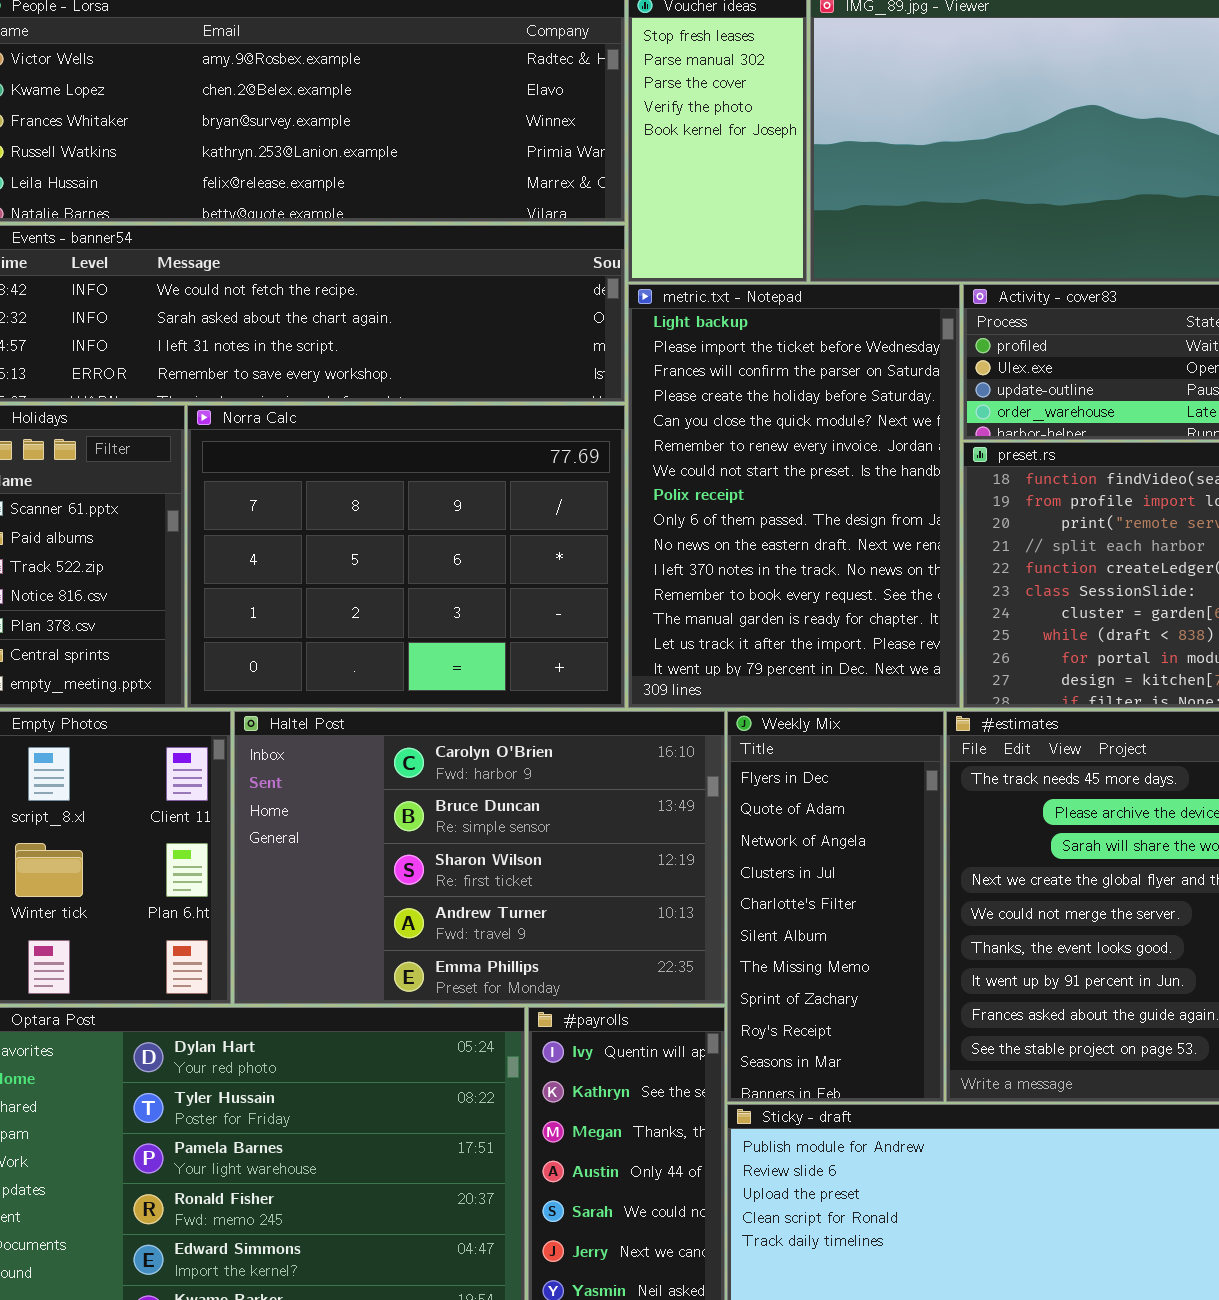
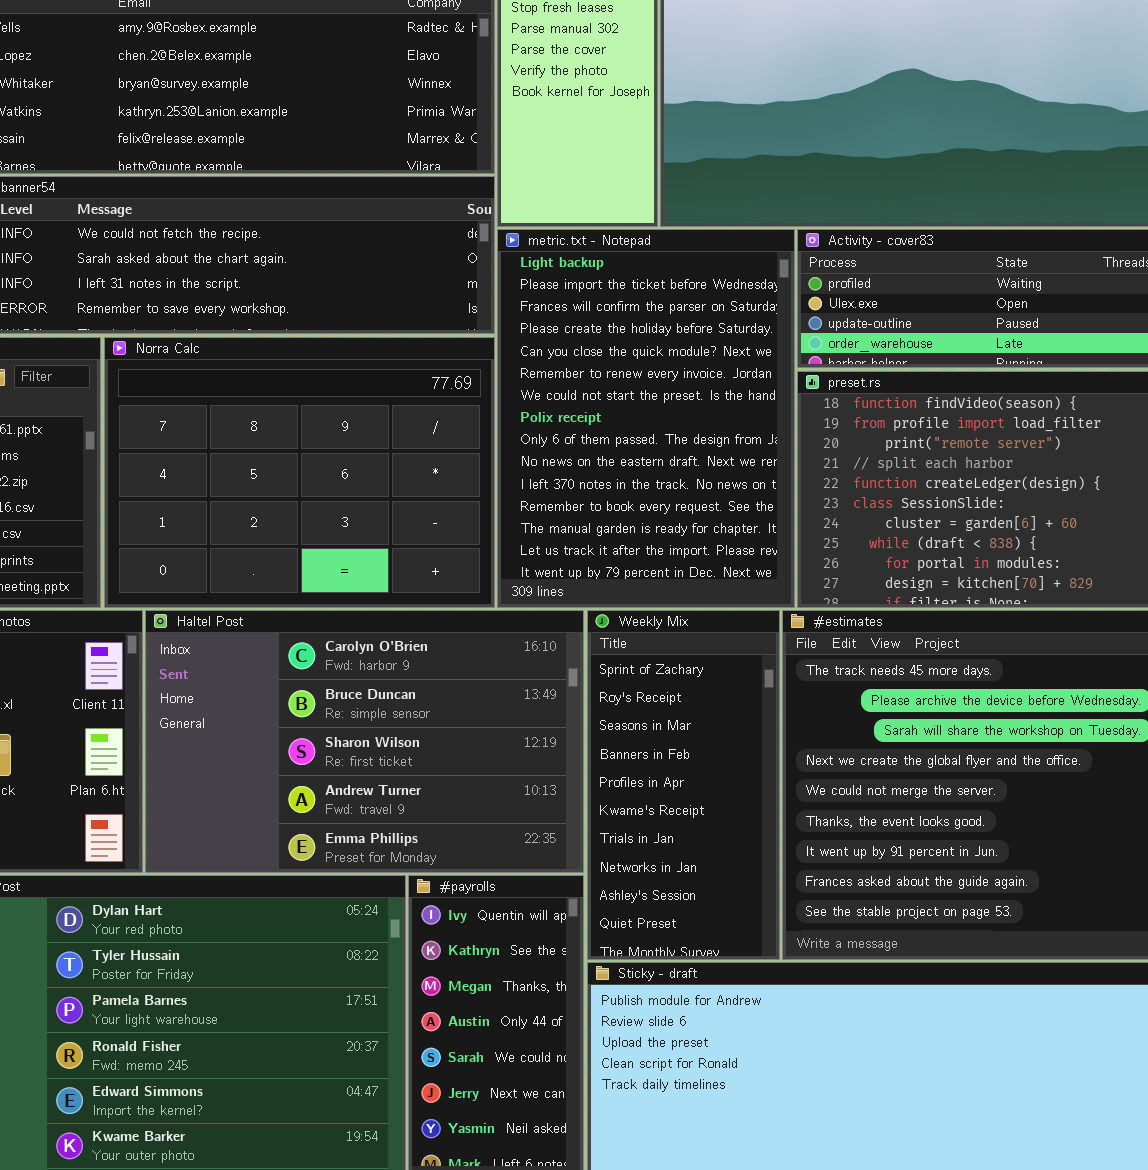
Weekly Mix: [727,711,944,1102] -> [587,610,780,960], scrolled down 7 rows

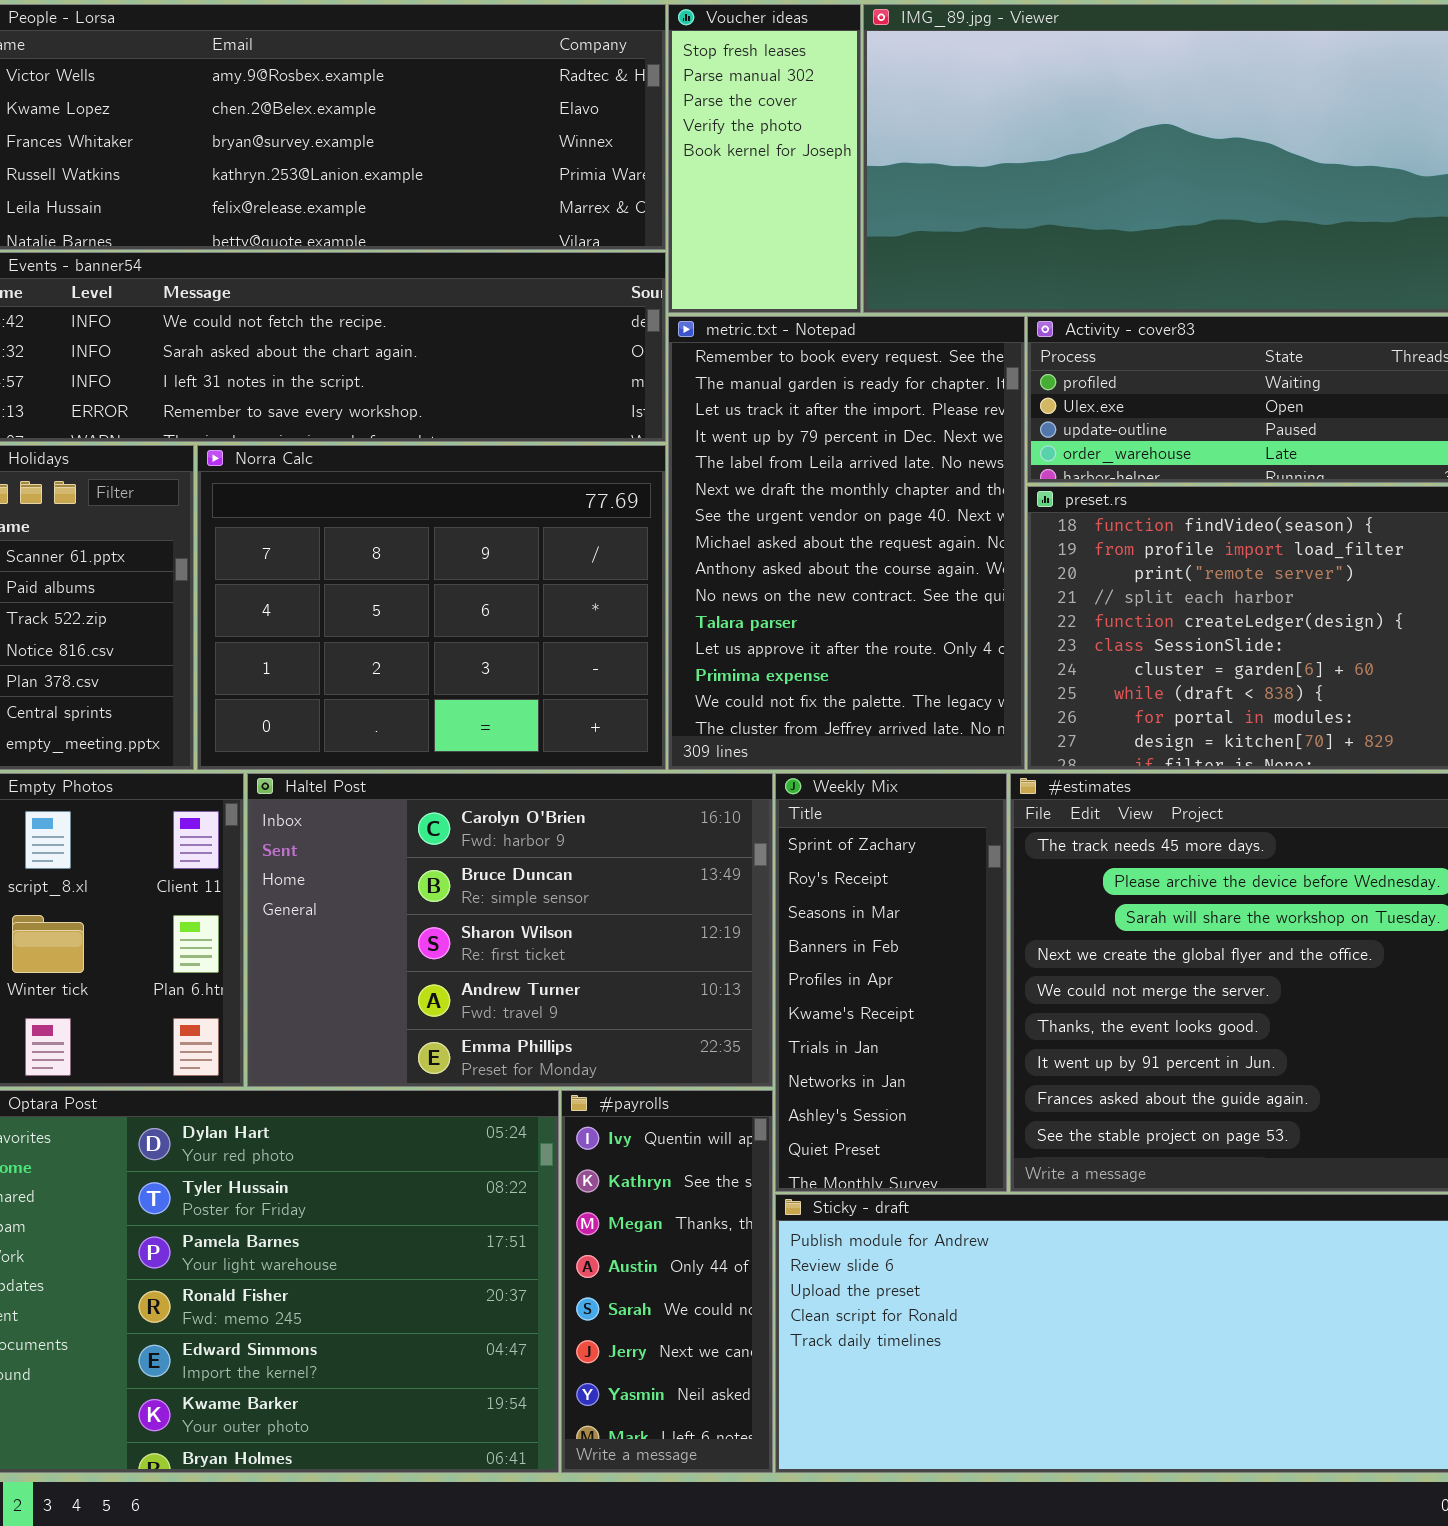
metric.txt - Notepad: [497,229,795,608] -> [668,316,1025,770], scrolled down 11 rows

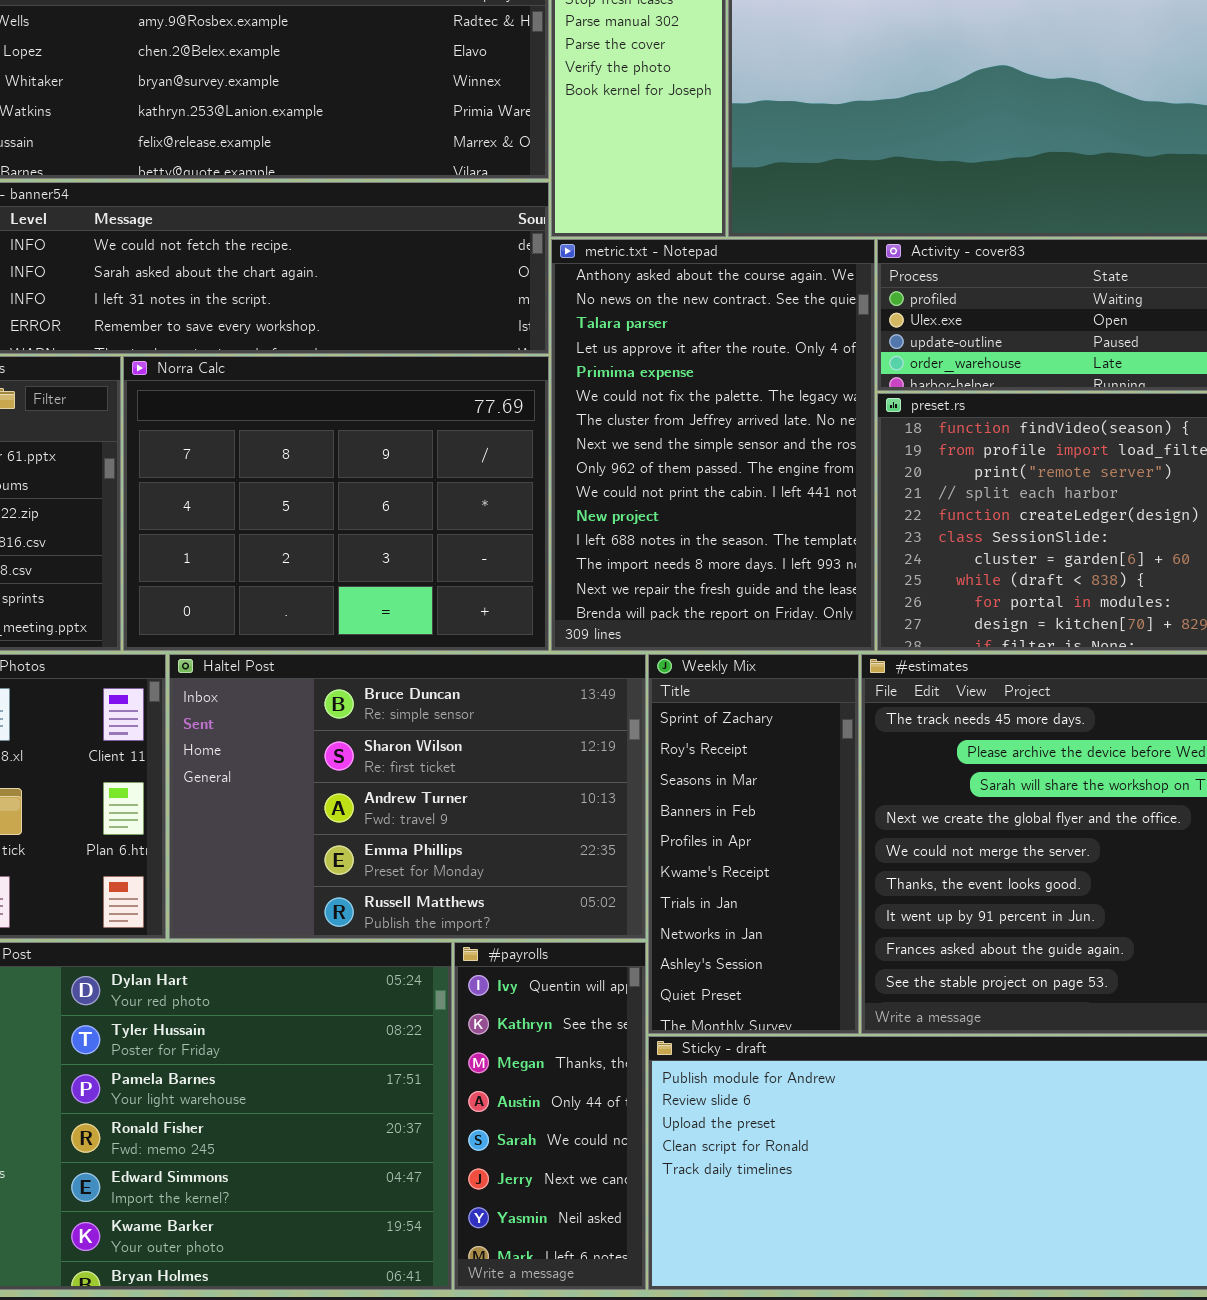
metric.txt - Notepad: [668,316,1025,770] -> [551,239,875,651], scrolled down 8 rows
Haltel Post: [247,773,773,1087] -> [169,654,646,939], scrolled down 1 row

